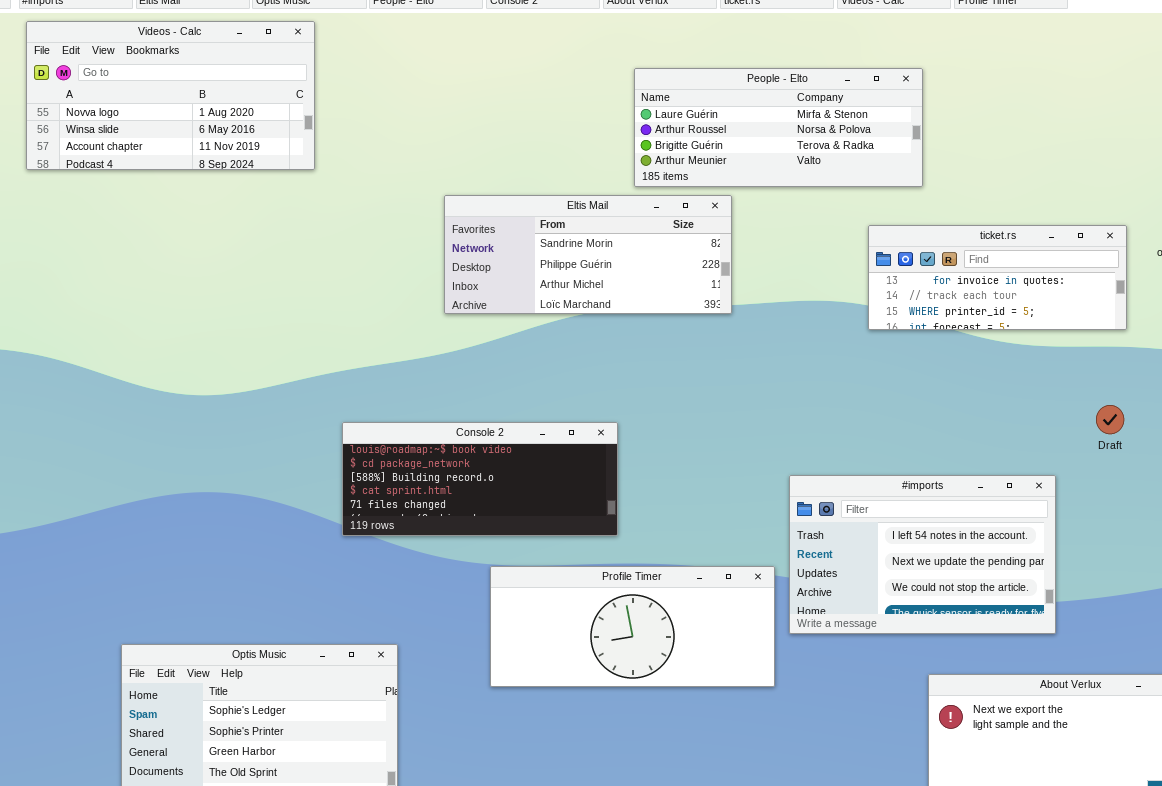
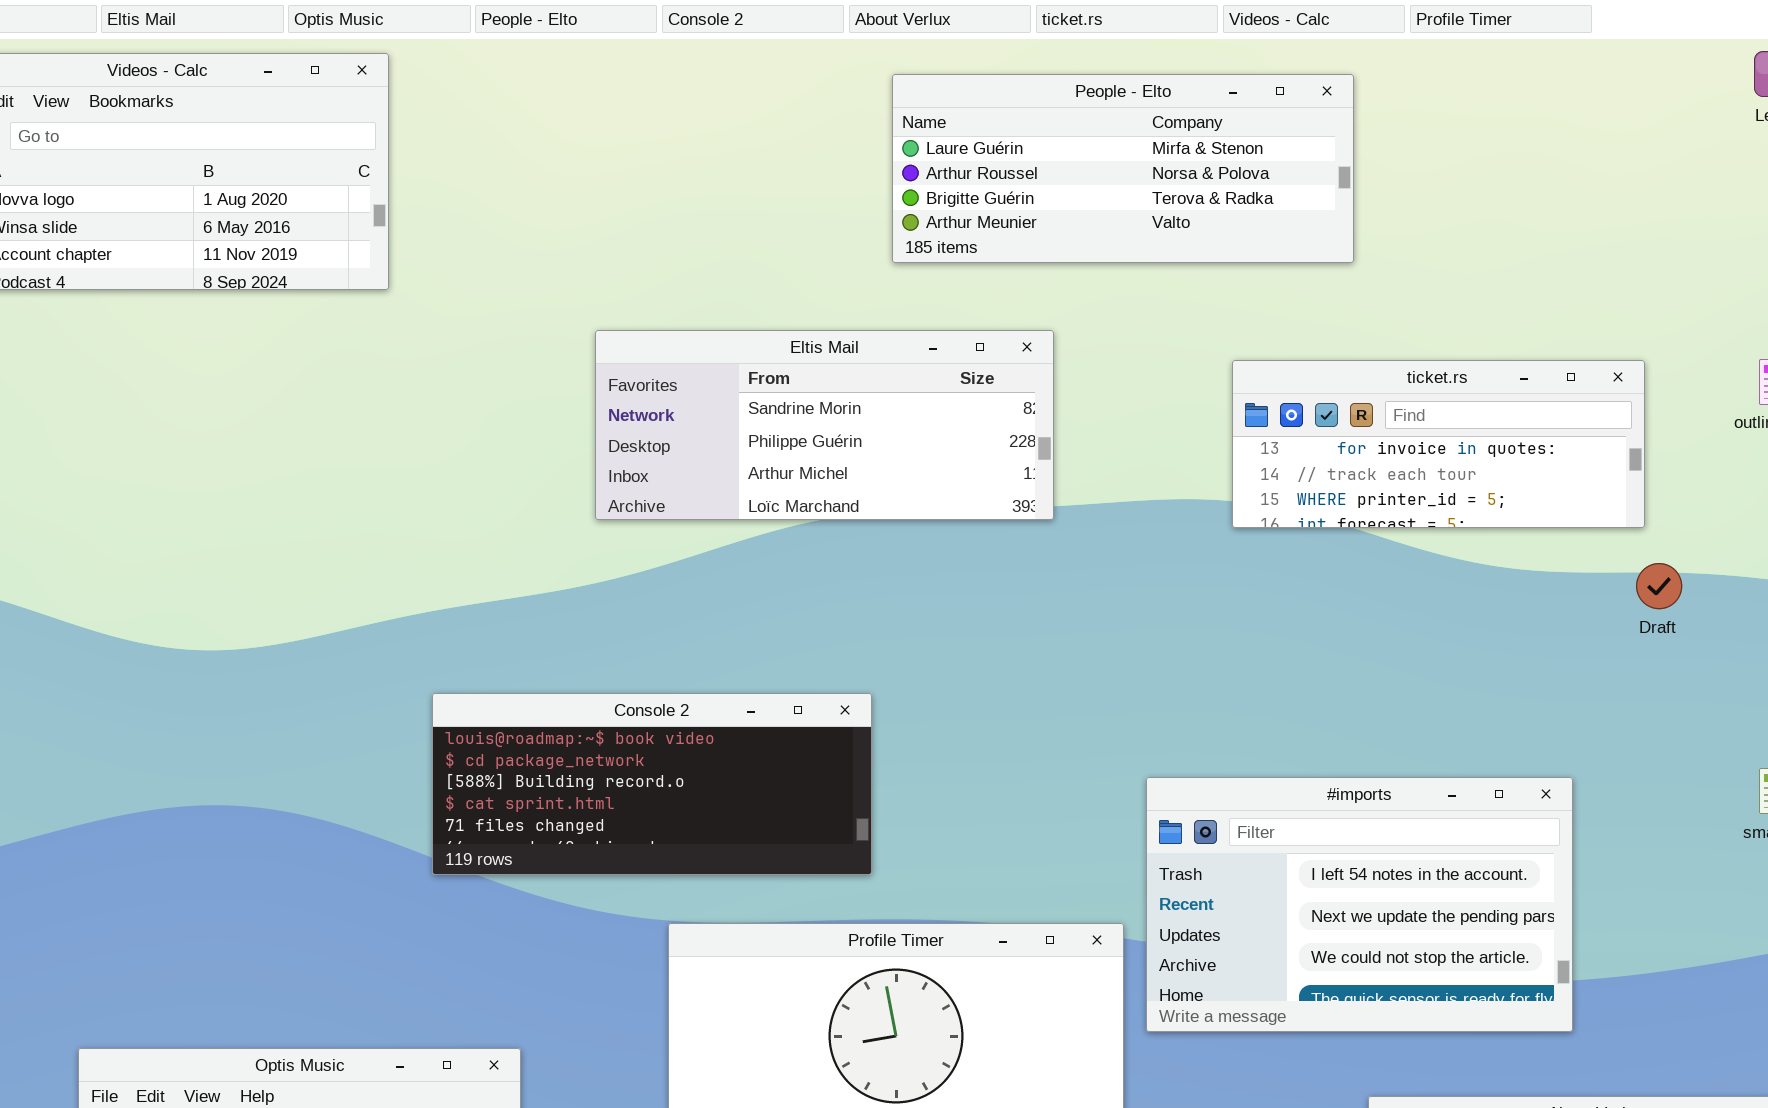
People - Elto: [634,68,923,187] -> [892,74,1354,263], moved
ticket.rs: [868,225,1127,330] -> [1232,360,1645,528], moved
Draft: [1096,405,1124,434] -> [1636,563,1682,609], moved

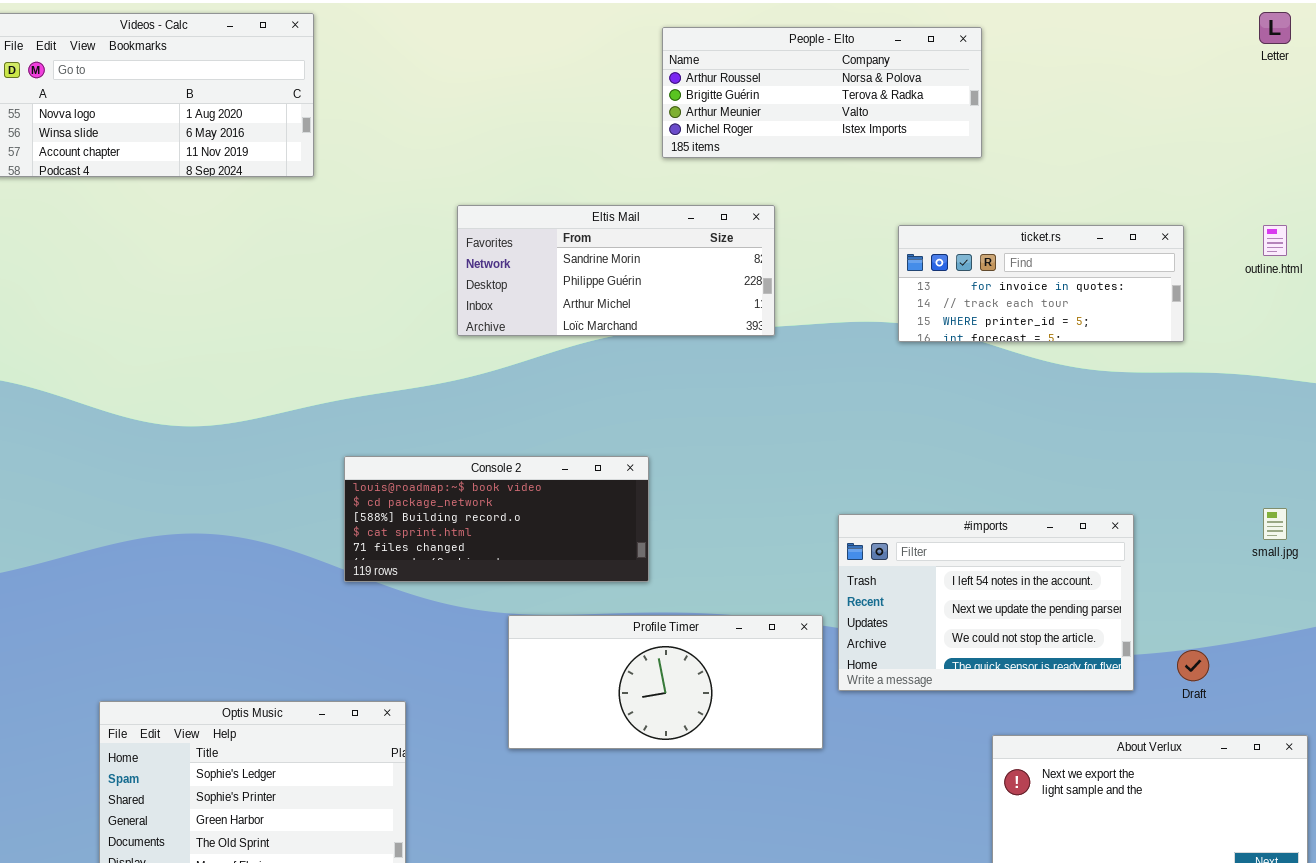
People - Elto: [892,74,1354,263] -> [662,27,982,158], scrolled down 1 row
Draft: [1636,563,1682,609] -> [1177,650,1209,681], moved

